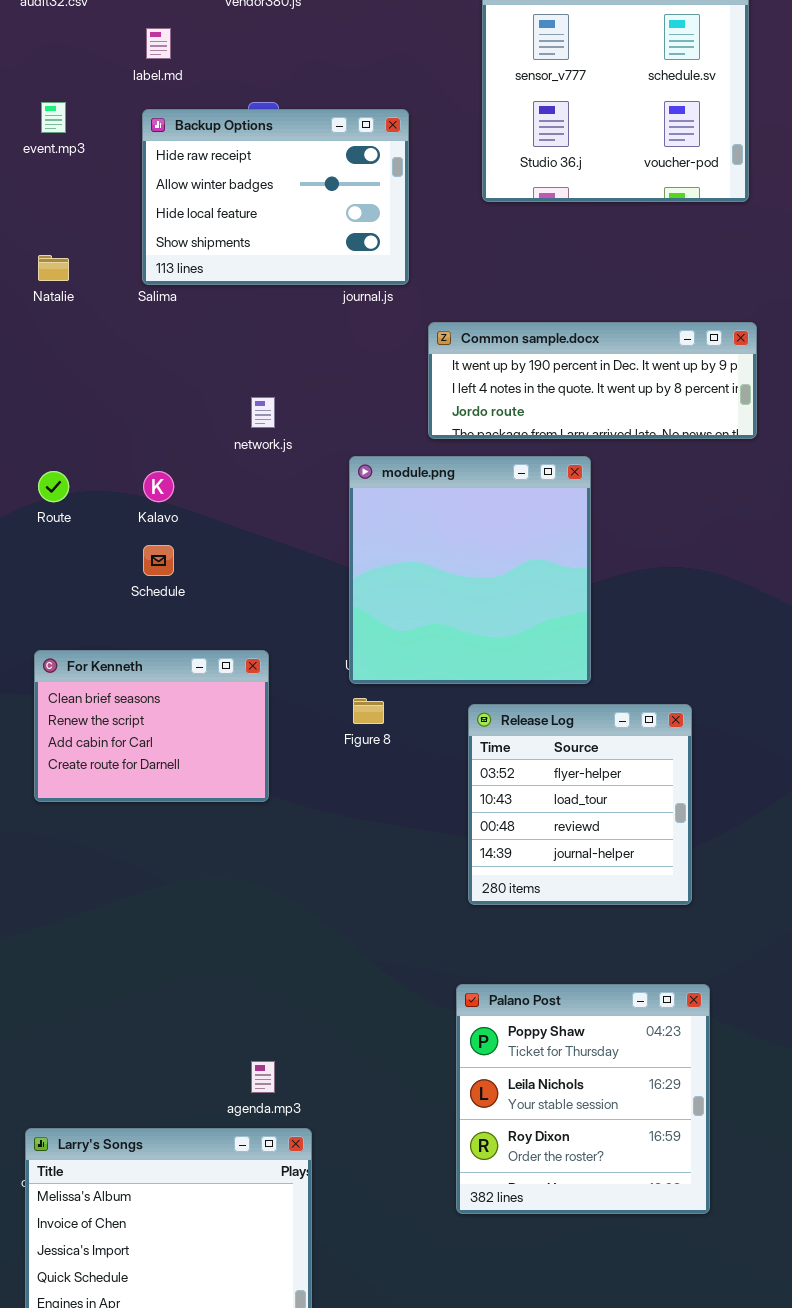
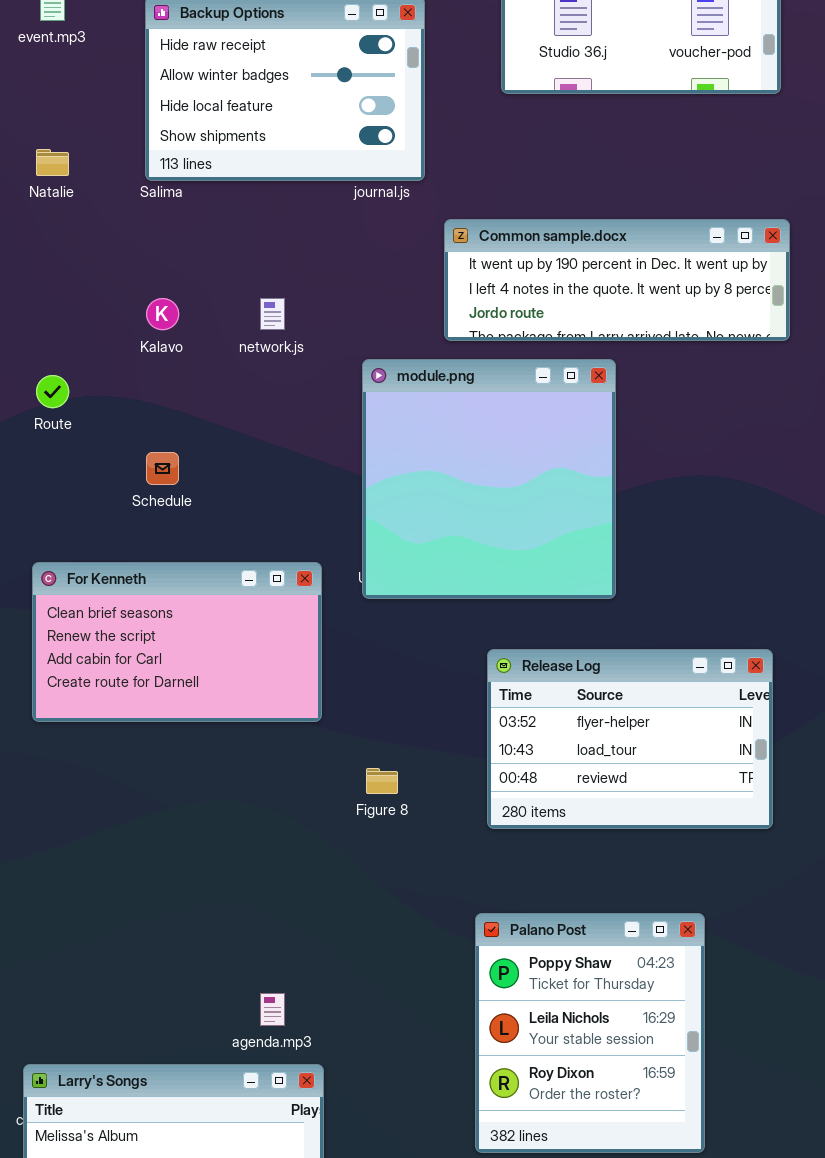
Kalavo: [143,471,174,502] -> [146,298,179,330], moved
For Kenneth: [34,650,269,802] -> [32,562,322,722], resized
Figure 8: [353,698,384,724] -> [366,768,398,794], moved
Release Log: [468,704,692,905] -> [487,649,773,829], resized
Palano Post: [456,984,710,1214] -> [475,913,705,1153], resized

